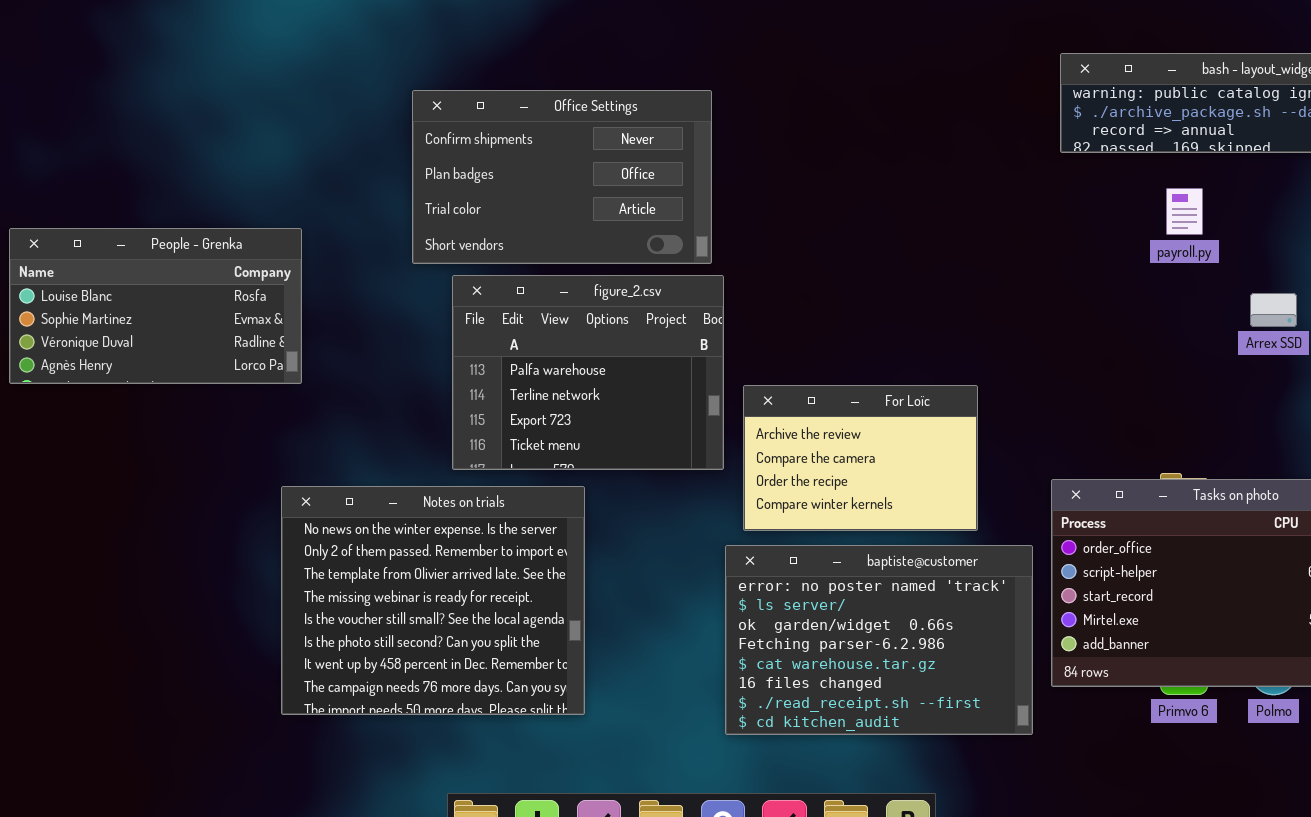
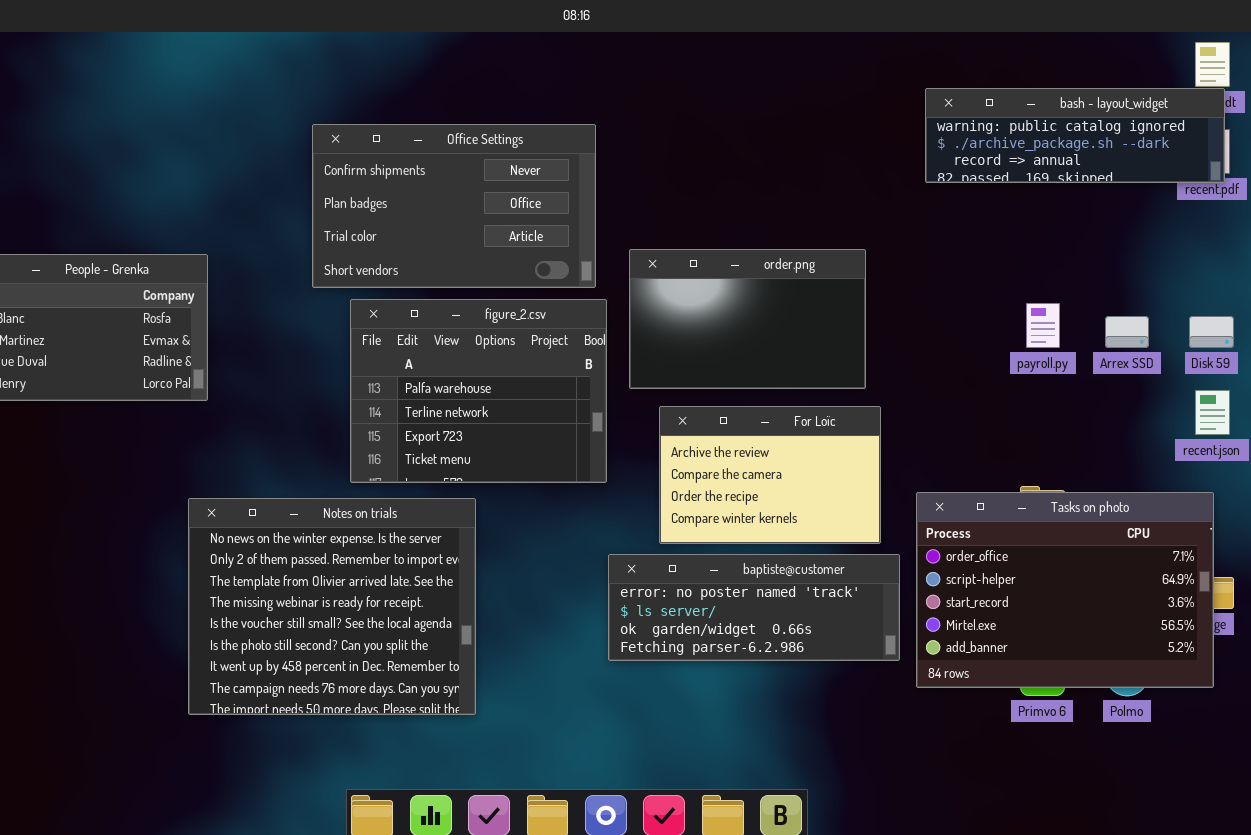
payroll.py: [1166,188,1203,235] -> [1026,303,1060,348], moved
order.png: none -> [629,249,866,389], opened
For Loïc: [743,385,978,531] -> [659,406,881,544], moved
baptiste@customer: [725,545,1033,735] -> [608,554,900,661], resized

